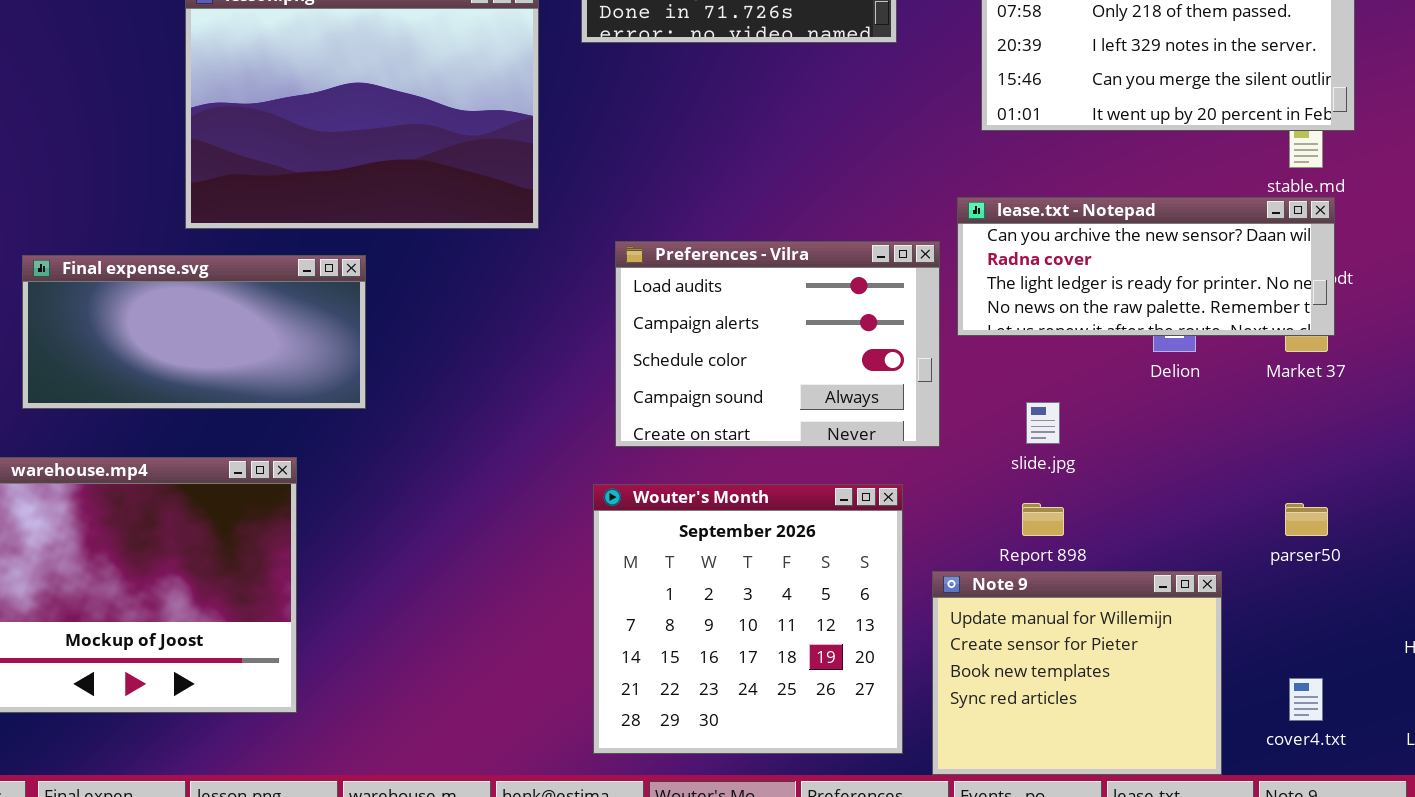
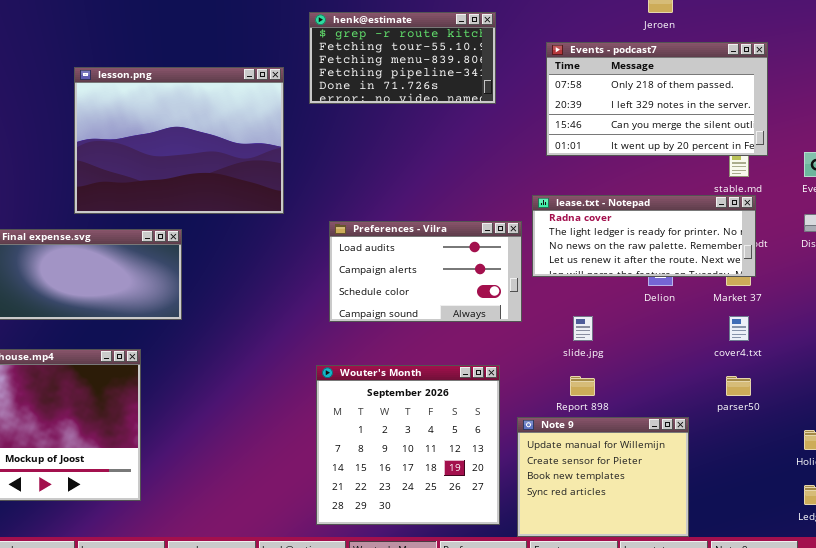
lease.txt - Notepad: [957,197,1335,336] -> [532,195,756,277], scrolled down 1 row
Preferences - Vilra: [615,241,940,447] -> [329,221,522,322], resized
cover4.txt: [1289,678,1323,721] -> [729,316,749,341], moved

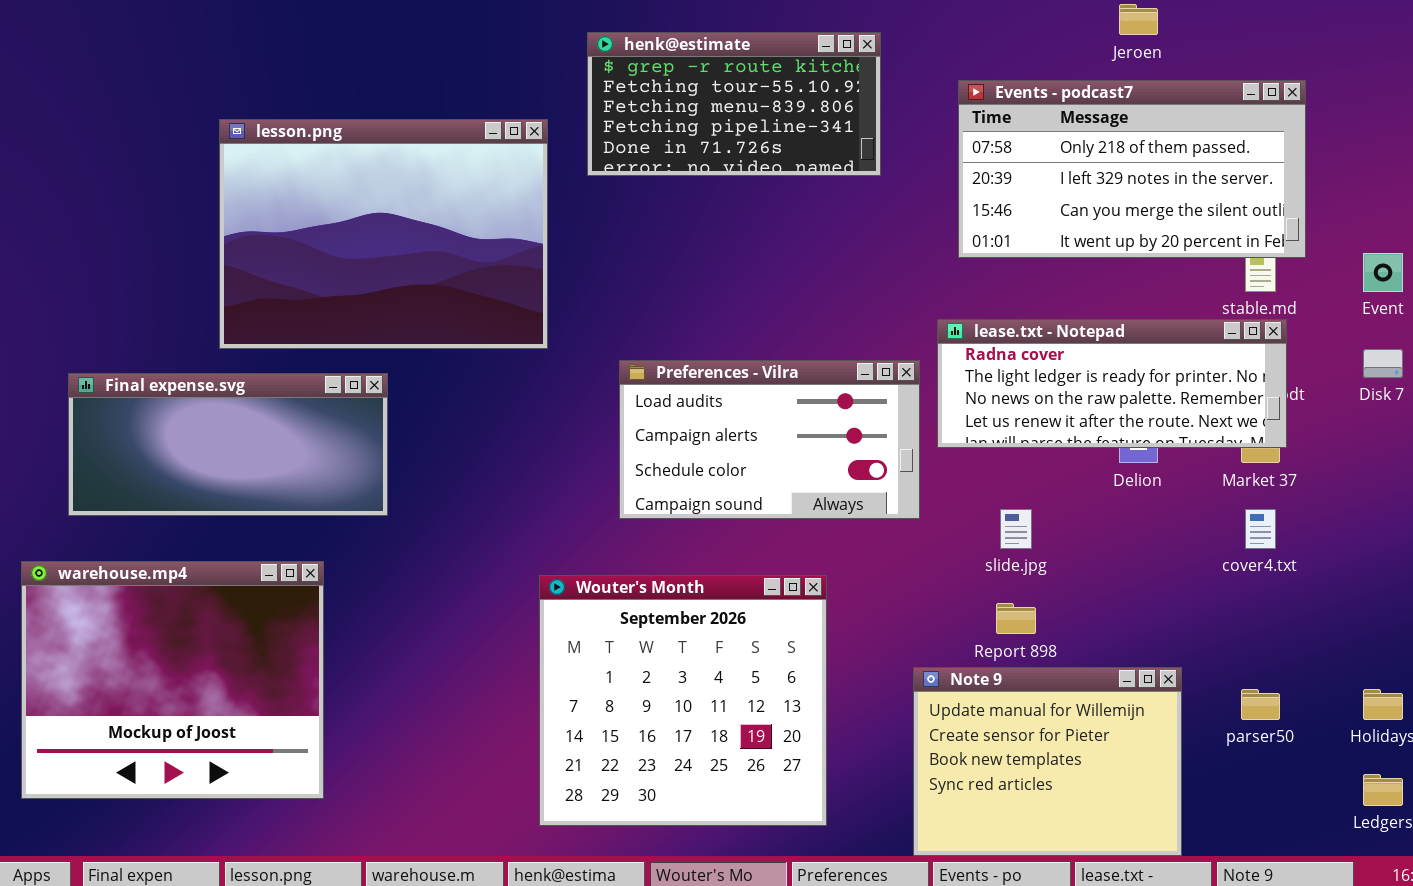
Wouter's Month: [316,365,500,525] -> [539,575,827,826], moved
parser50: [726,376,751,396] -> [1241,689,1280,720], moved

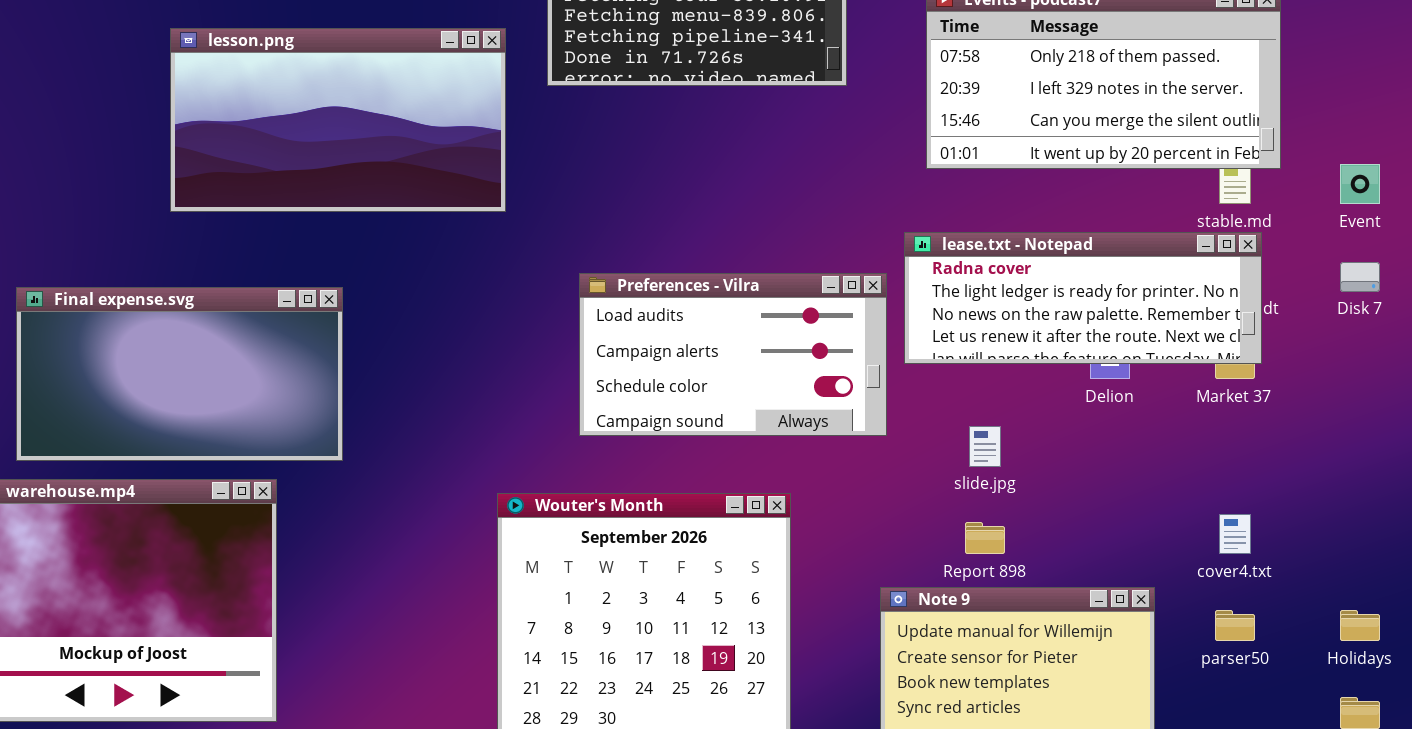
lesson.png: [219,119,548,349] -> [170,28,506,212], resized
Final expense.svg: [68,373,388,516] -> [16,287,343,461], resized
cover4.txt: [1245,509,1276,549] -> [1219,514,1251,554], moved

